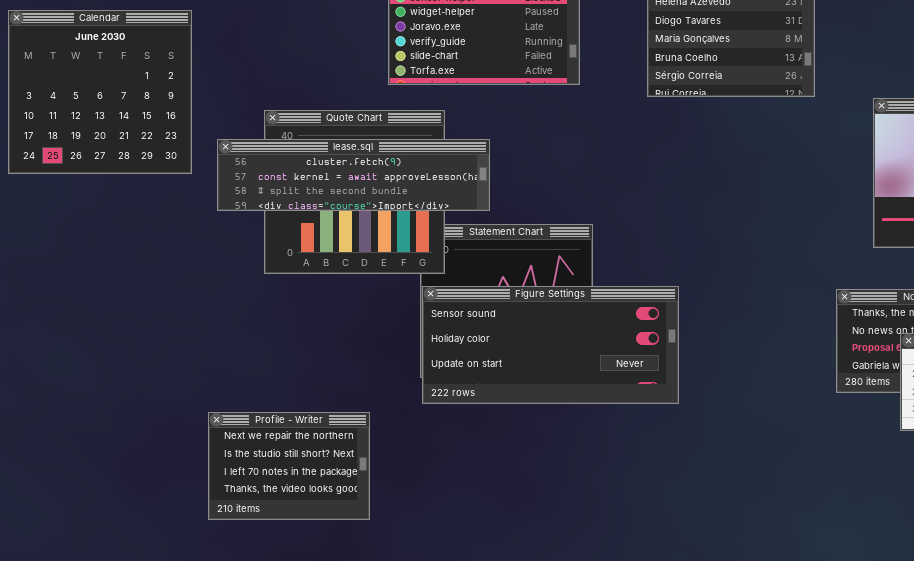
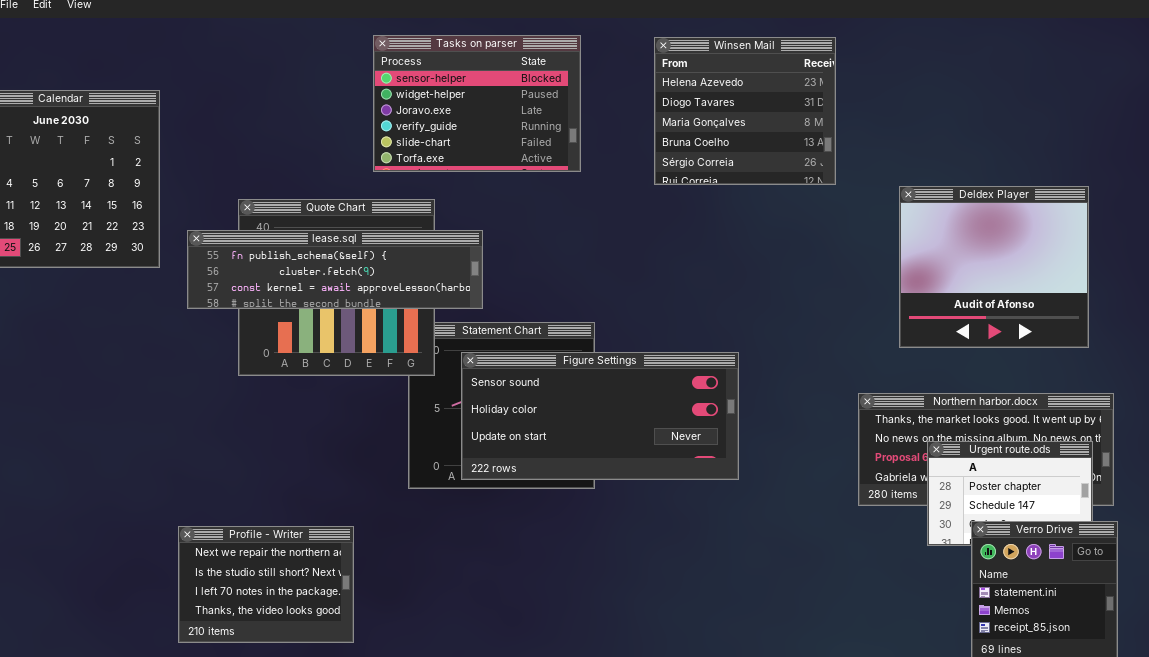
lease.sql: [217,139,490,211] -> [187,230,483,309], scrolled up 1 row
Figure Settings: [422,286,679,404] -> [461,352,739,480], moved

